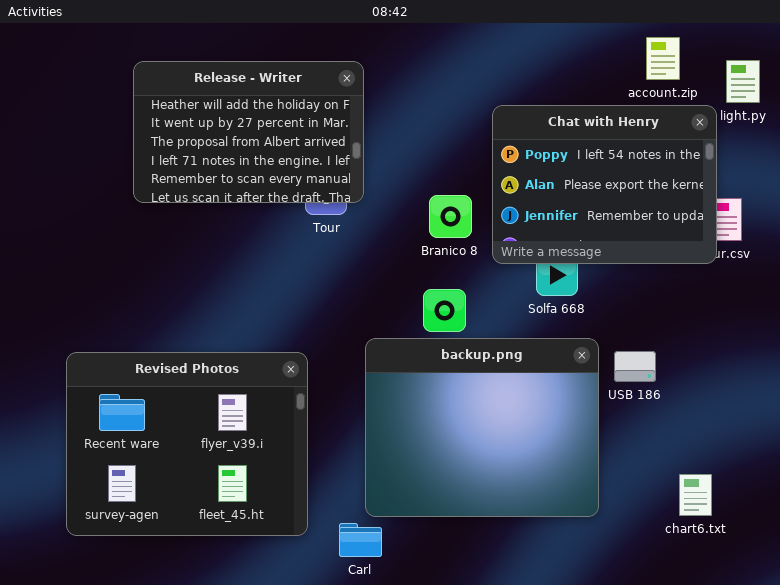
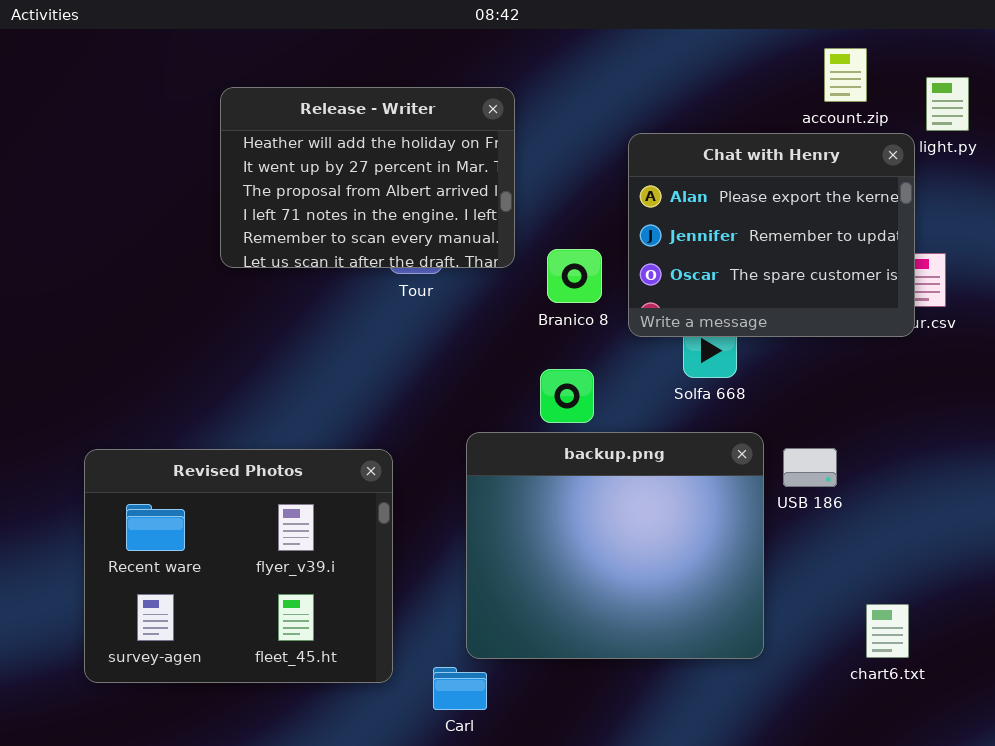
Release - Writer: [133,61,364,203] -> [220,87,515,268], moved
Chat with Henry: [492,105,717,264] -> [628,133,915,337], scrolled down 1 row

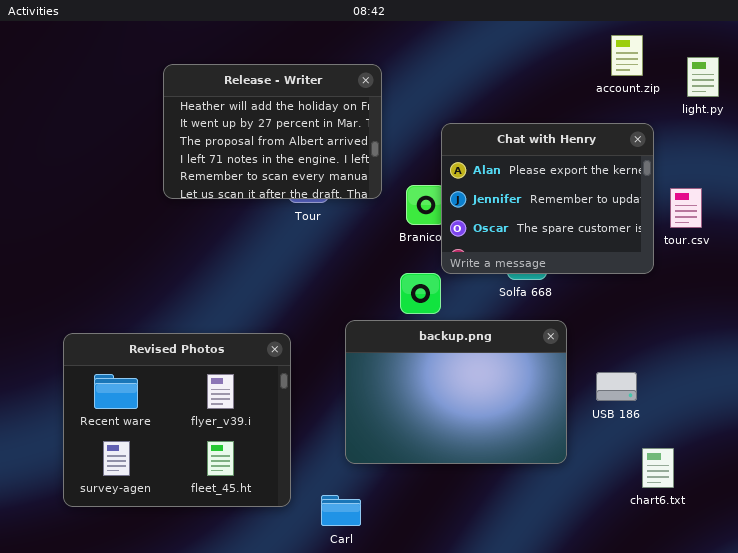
Chat with Henry: [628,133,915,337] -> [441,123,654,274], moved
backup.png: [466,432,764,659] -> [345,320,567,464], resized
USB 186: [783,448,837,487] -> [596,372,637,401], moved

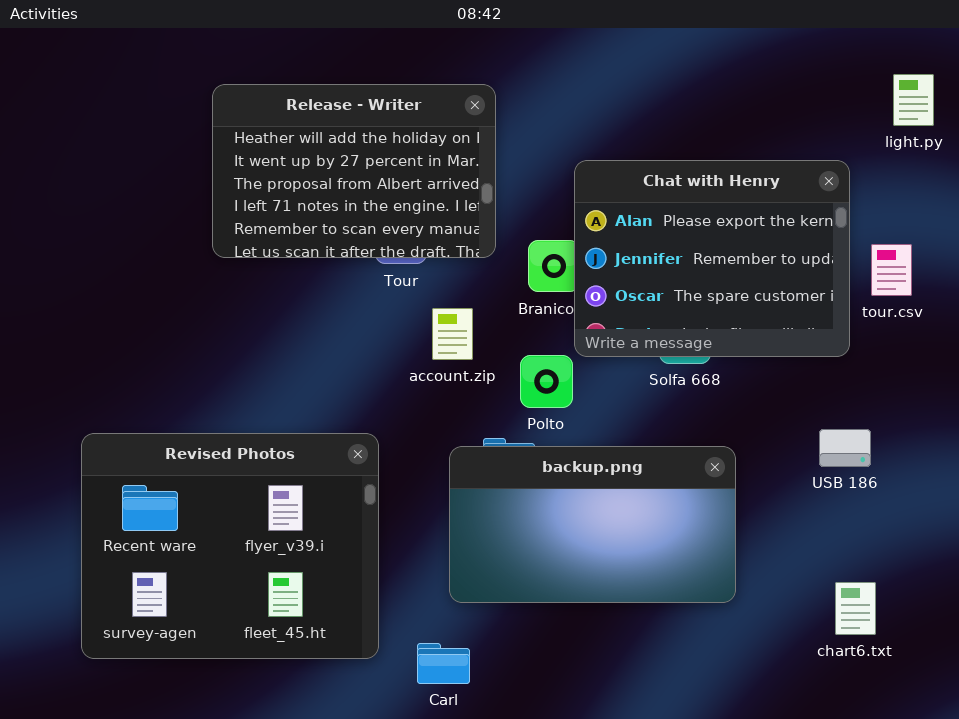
account.zip: [611,35,643,76] -> [432,308,473,360], moved
backup.png: [345,320,567,464] -> [449,446,736,603], resized
USB 186: [596,372,637,401] -> [819,429,871,467], moved

